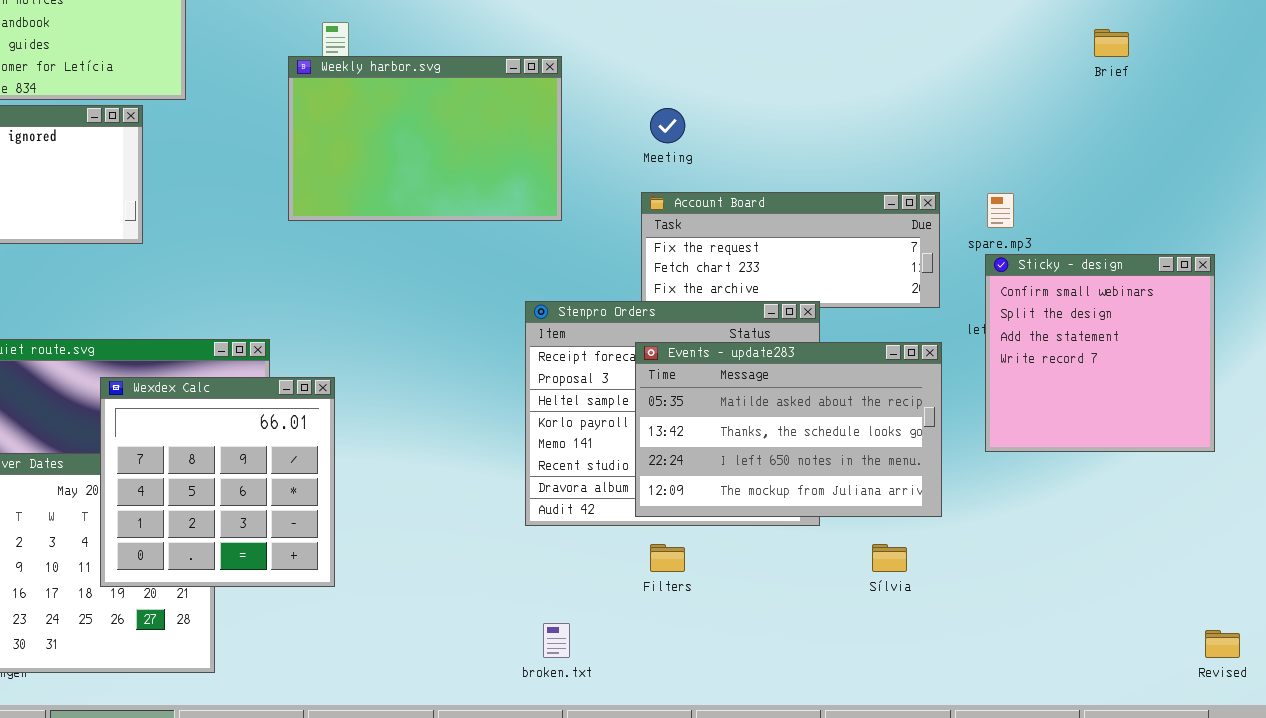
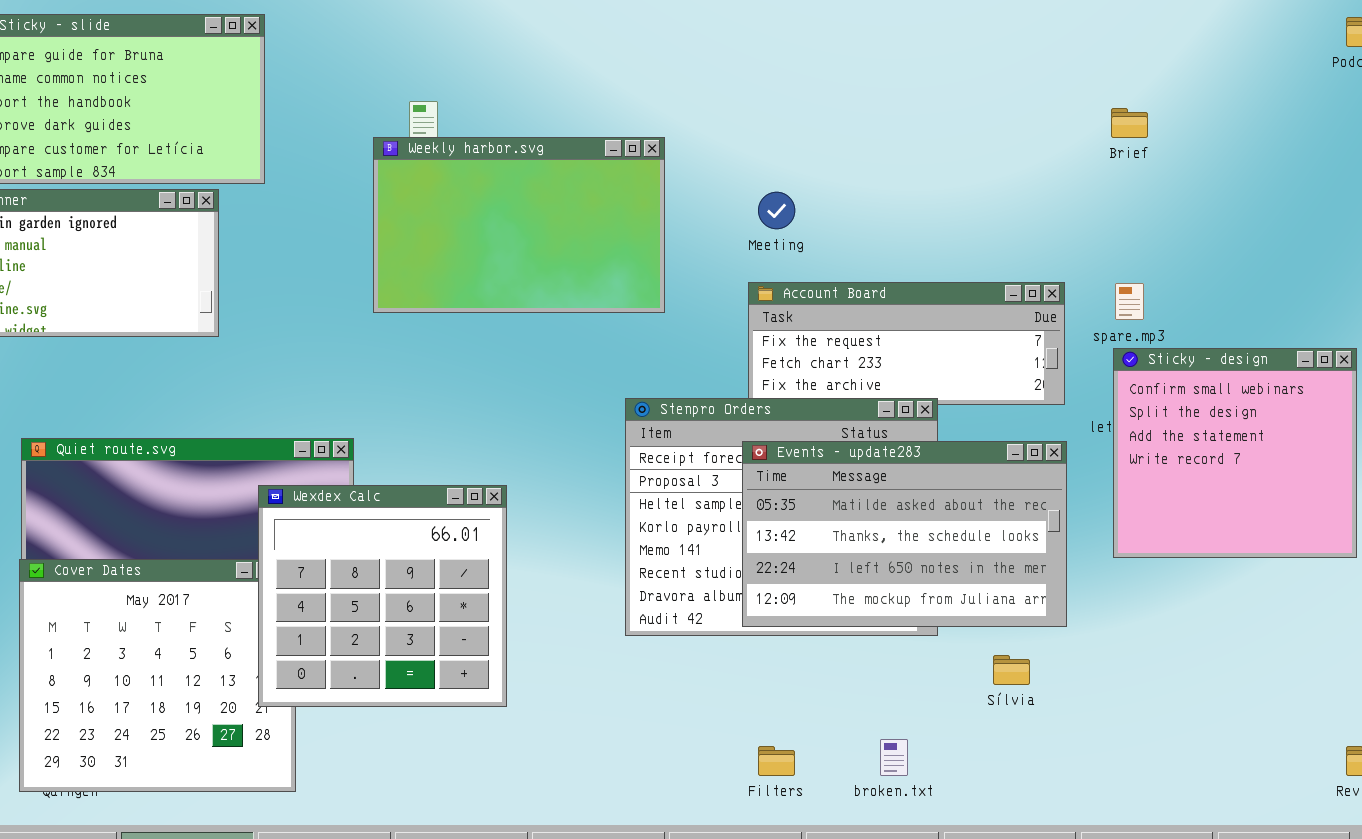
Brief: [1094,29,1129,57] -> [1111,108,1148,138], moved
Wexdex Calc: [100,377,335,587] -> [258,485,507,707], moved
Filters: [650,544,685,572] -> [758,746,795,776], moved
broken.txt: [543,623,570,658] -> [880,739,908,776], moved

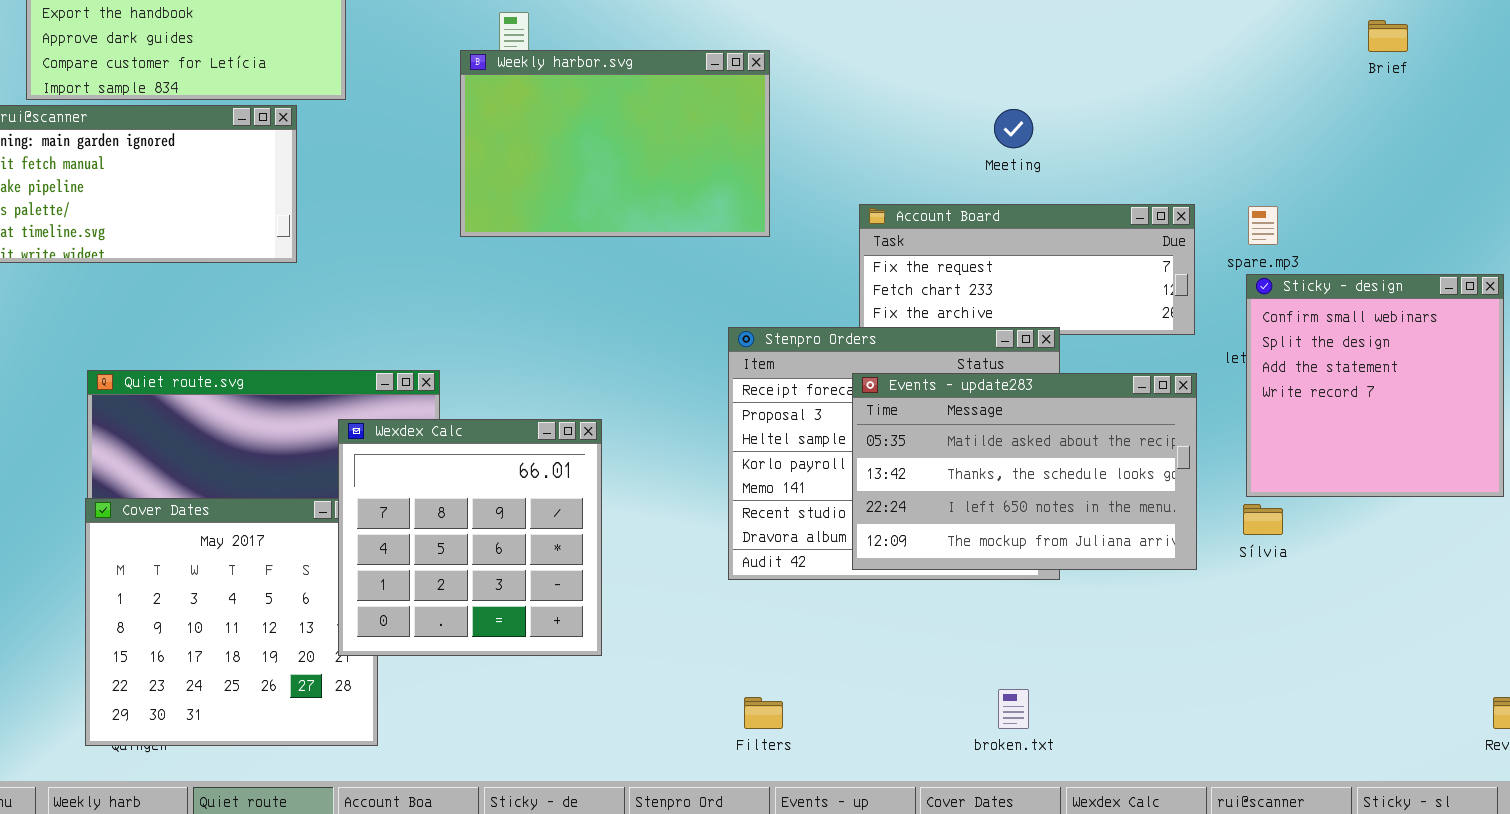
Brief: [1111,108,1148,138] -> [1368,20,1408,52], moved
Meeting: [758,192,795,229] -> [994,109,1033,148], moved
Sílvia: [993,655,1030,685] -> [1243,504,1283,535], moved
Filters: [758,746,795,776] -> [744,697,783,729], moved

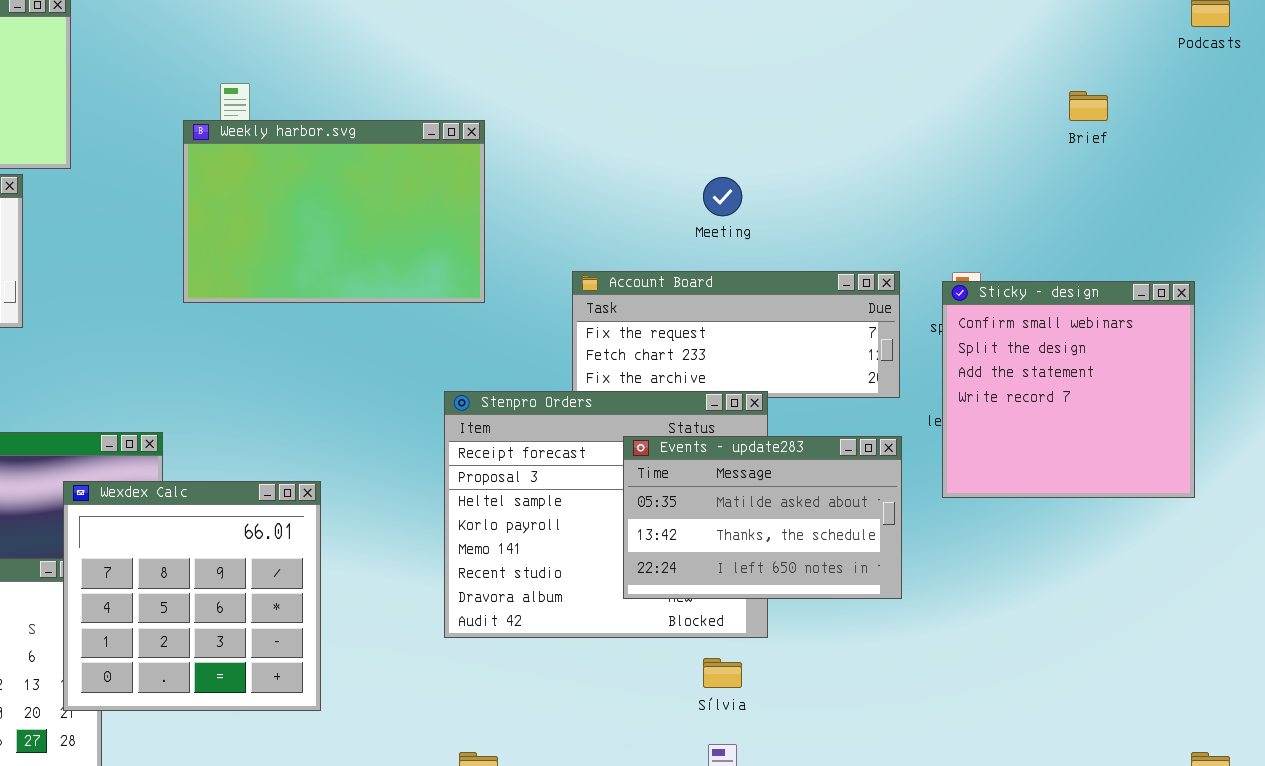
Sticky - design: [1246,274,1504,497] -> [942,281,1195,498], moved
Events - update283: [852,373,1197,570] -> [623,436,902,599], resized
Sílvia: [1243,504,1283,535] -> [703,658,742,688], moved

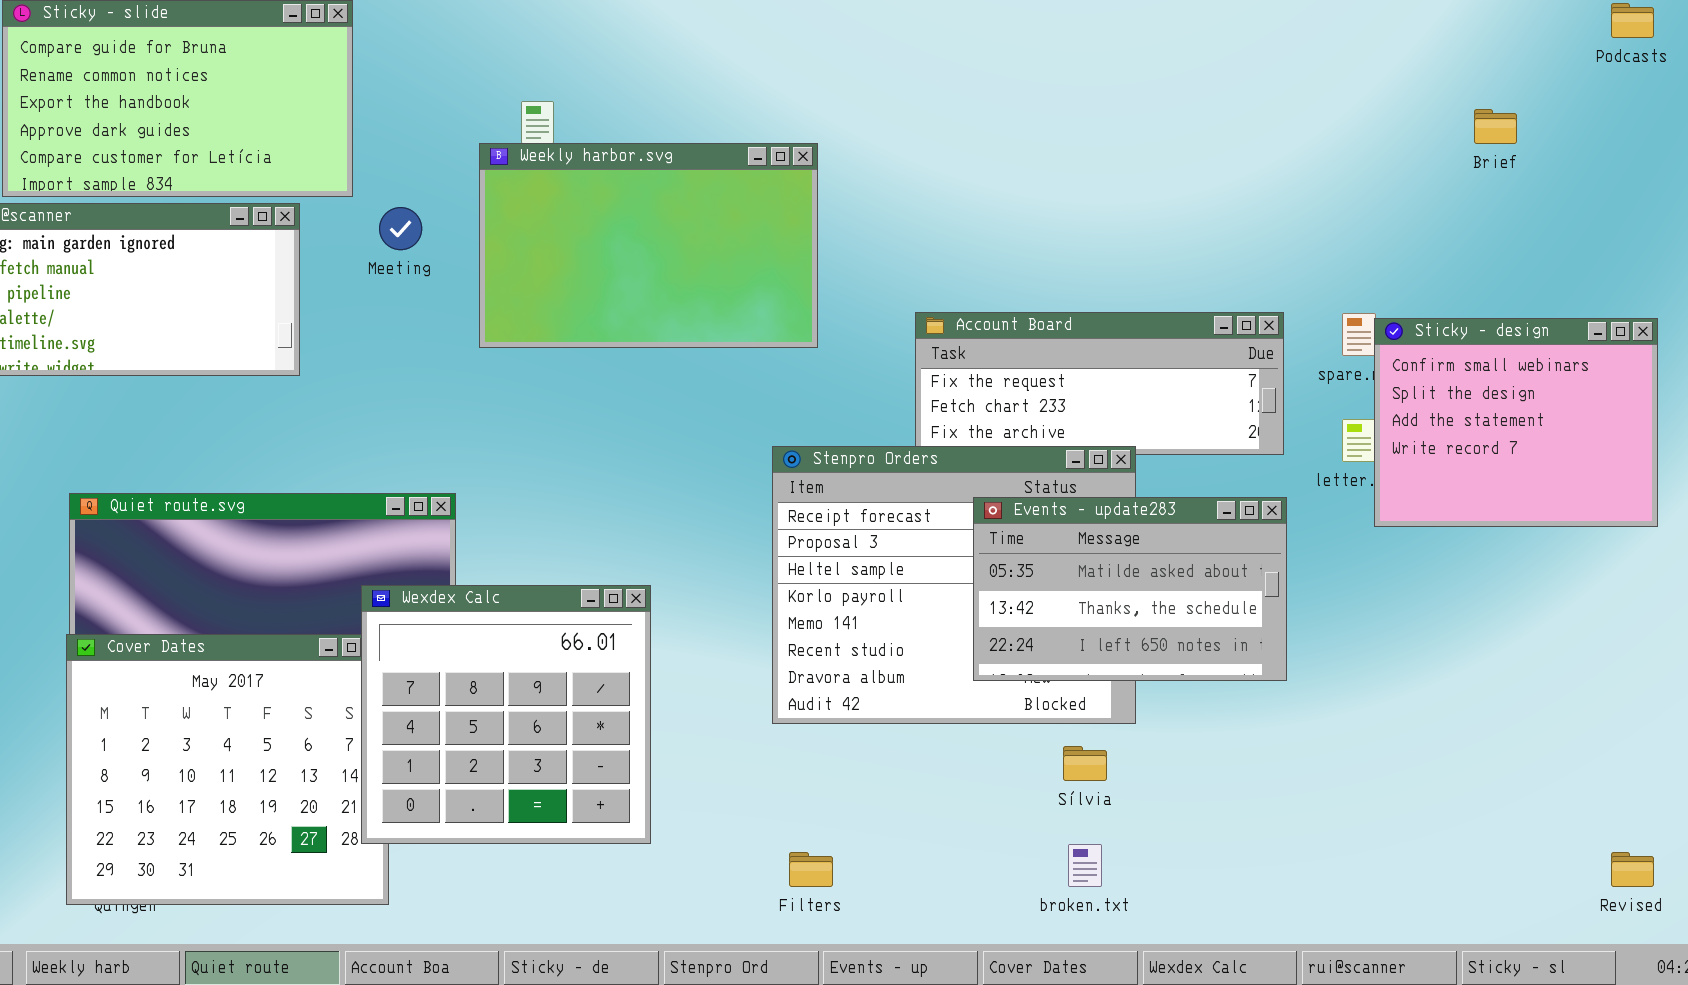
Meeting: [703,177,742,216] -> [379,207,422,250], moved
Sticky - design: [942,281,1195,498] -> [1374,318,1658,527], moved, resized
Wexdex Calc: [63,481,321,711] -> [361,585,651,844], moved

